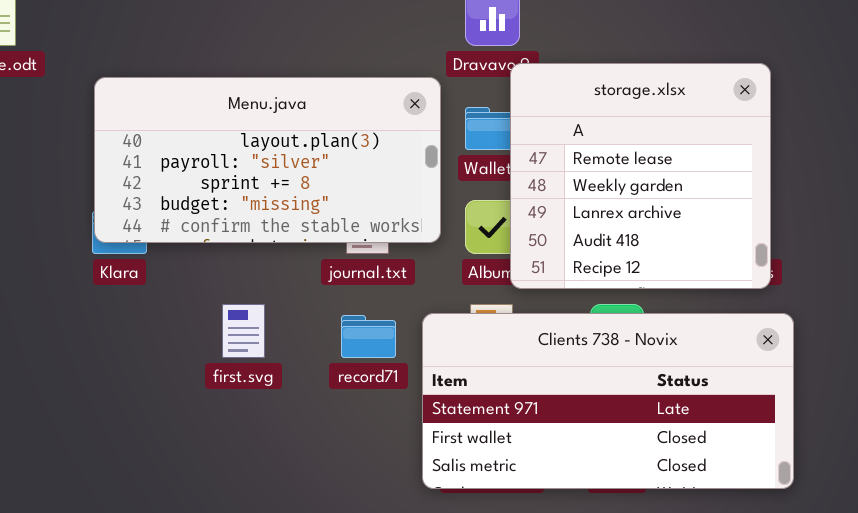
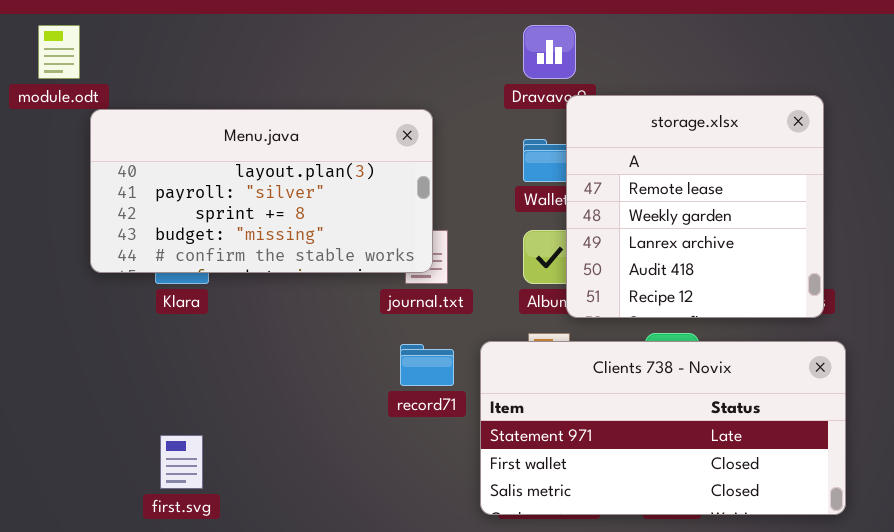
Menu.java: [94,77,441,243] -> [90,109,433,273], moved
first.svg: [222,304,265,358] -> [160,435,203,489], moved

